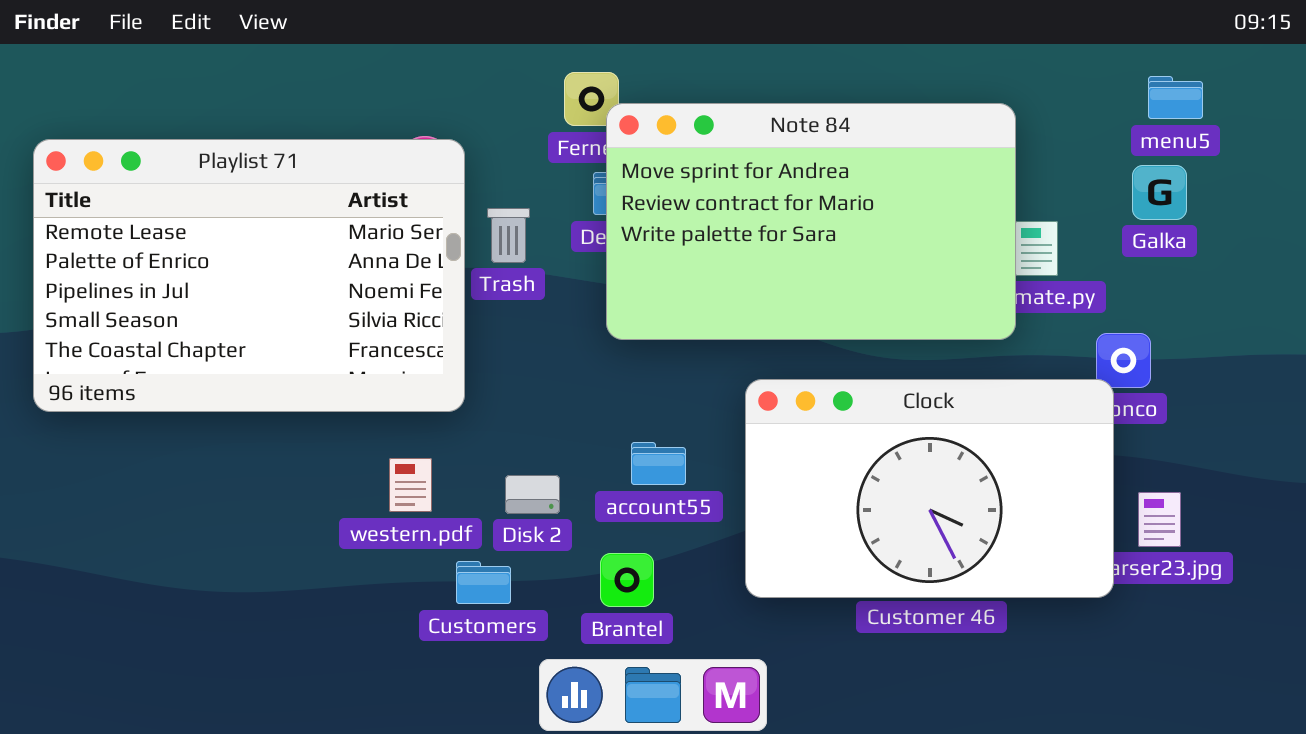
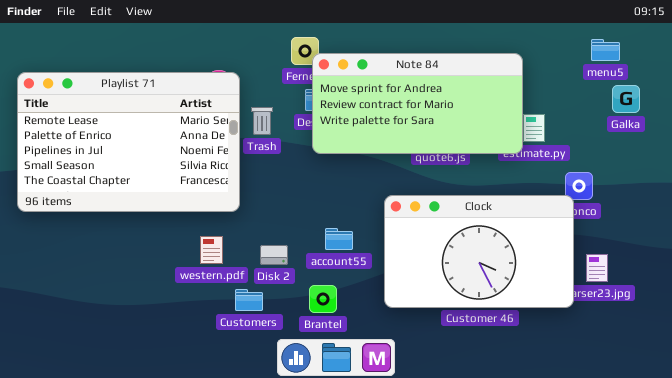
Note 84: [606,103,1016,340] -> [312,53,523,154], resized
Galka: [1132,165,1187,220] -> [612,85,640,113], moved

